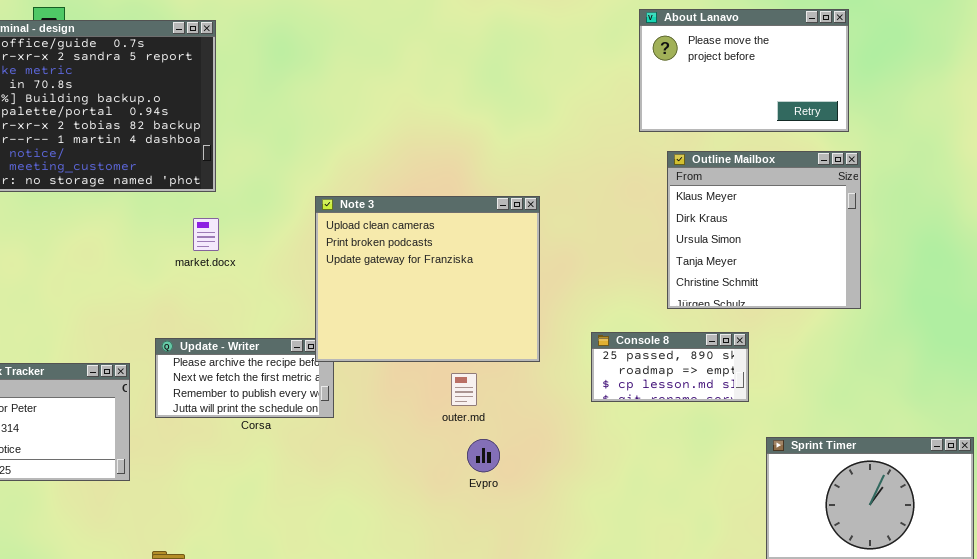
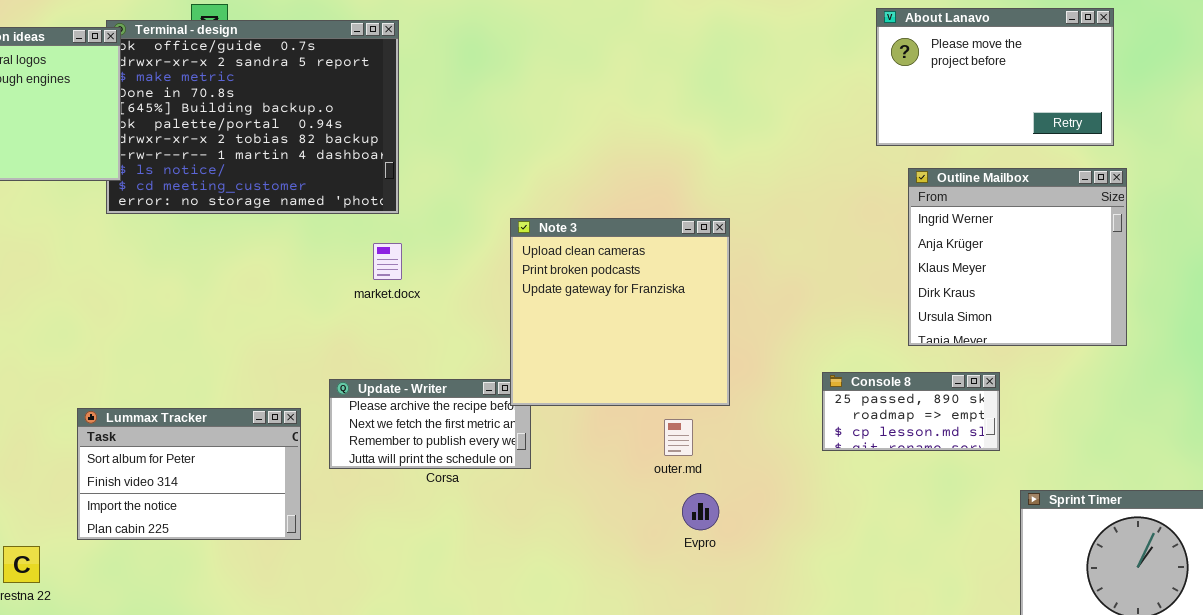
Outline Mailbox: [667,151,861,309] -> [908,168,1127,346], scrolled up 2 rows
Note 3: [315,196,540,362] -> [510,218,730,406], resized

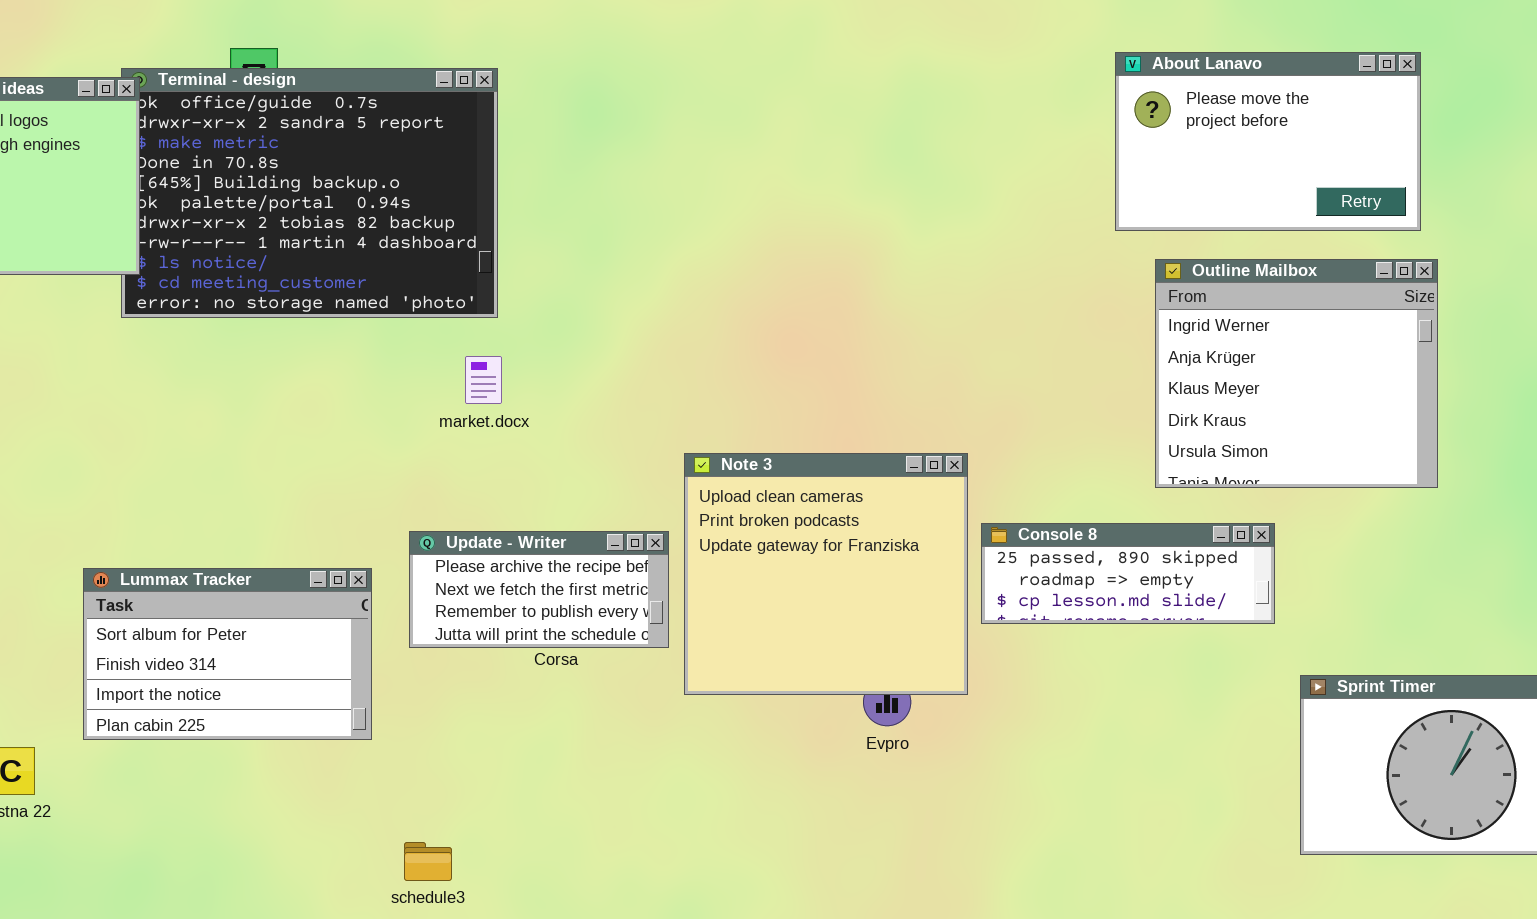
Note 3: [510,218,730,406] -> [684,453,968,695], moved
Console 8: [822,372,1000,451] -> [981,523,1275,624], resized

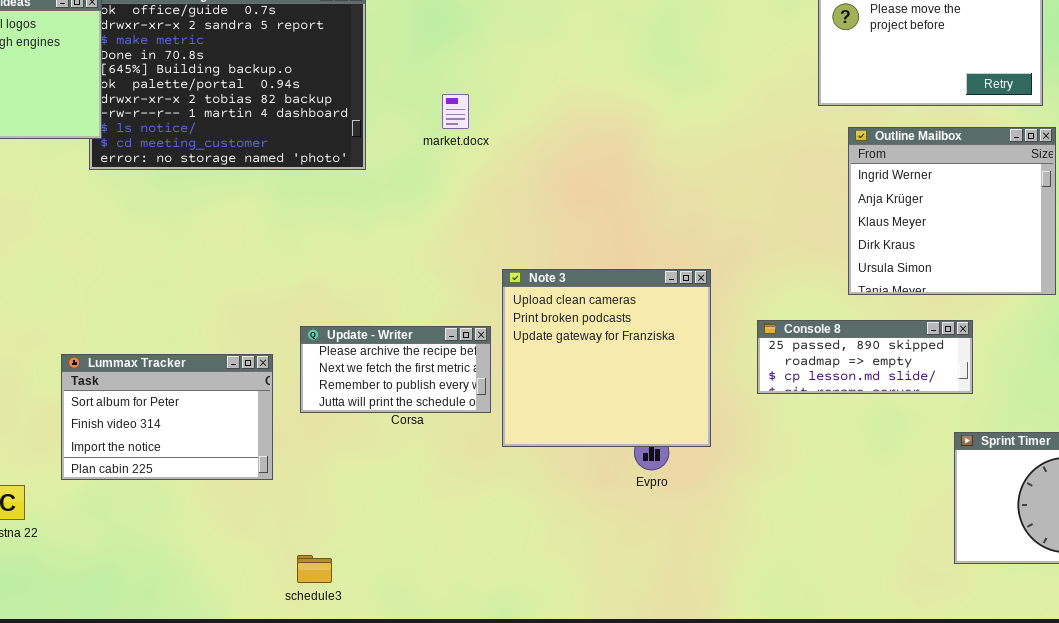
market.docx: [465,356,502,404] -> [442,94,469,129], moved
Console 8: [981,523,1275,624] -> [757,320,973,394], moved

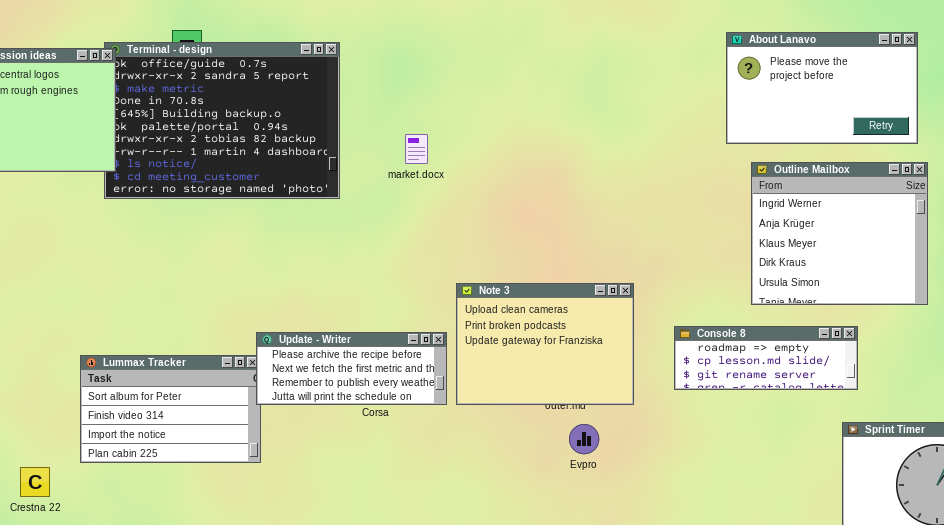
Note 3: [502,269,711,447] -> [456,283,634,405], resized
Console 8: [757,320,973,394] -> [674,326,858,390], scrolled down 1 row
Update - Writer: [300,326,491,413] -> [256,332,447,405], resized

